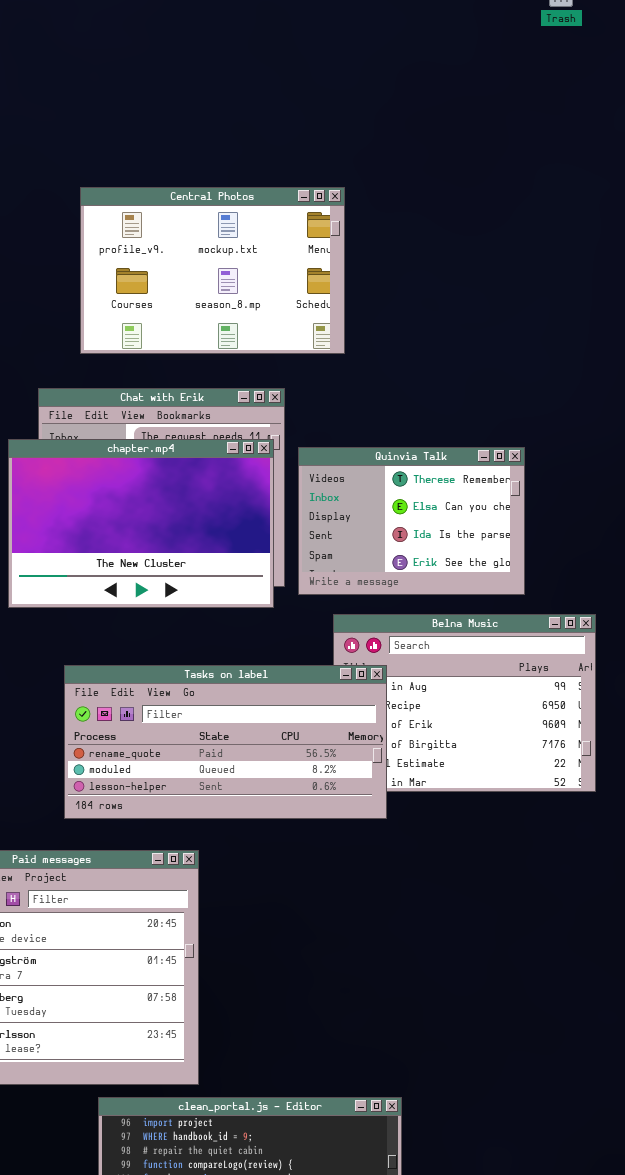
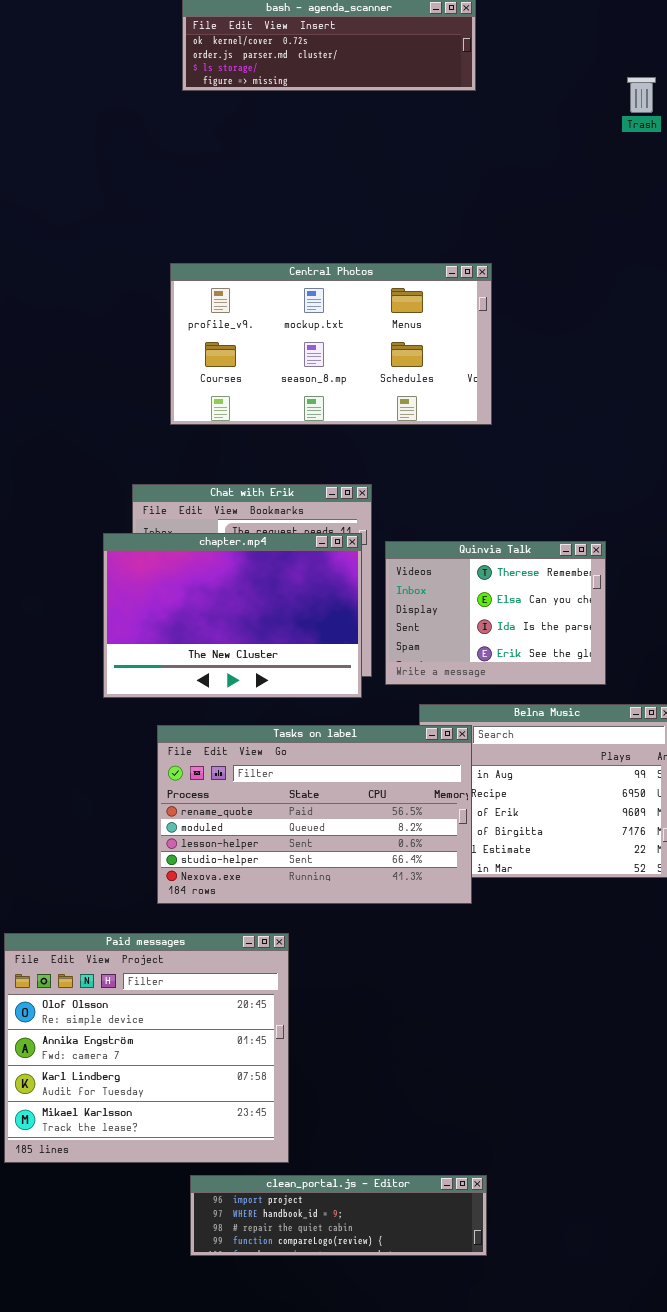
Central Photos: [80,187,345,354] -> [170,263,492,425], moved, resized
Tasks on label: [64,665,387,819] -> [157,725,472,904], resized

